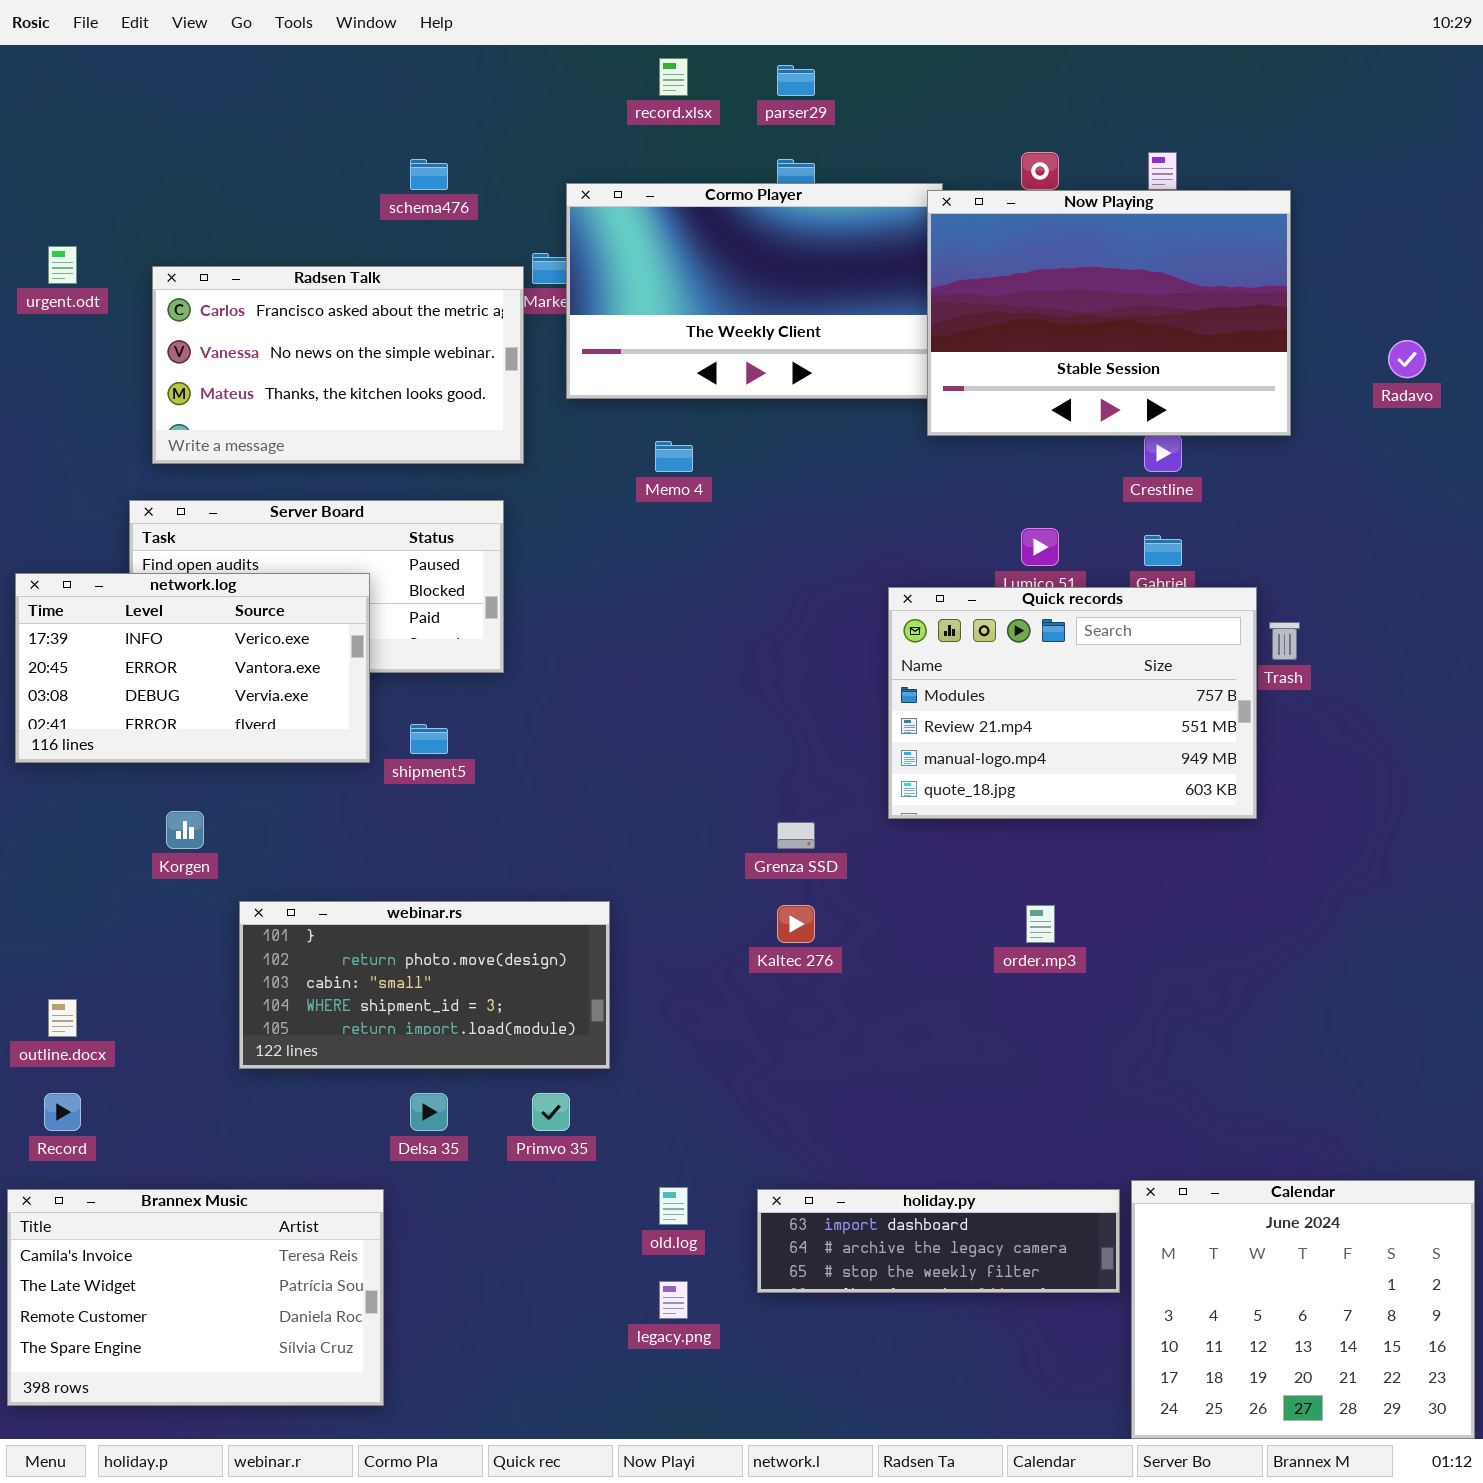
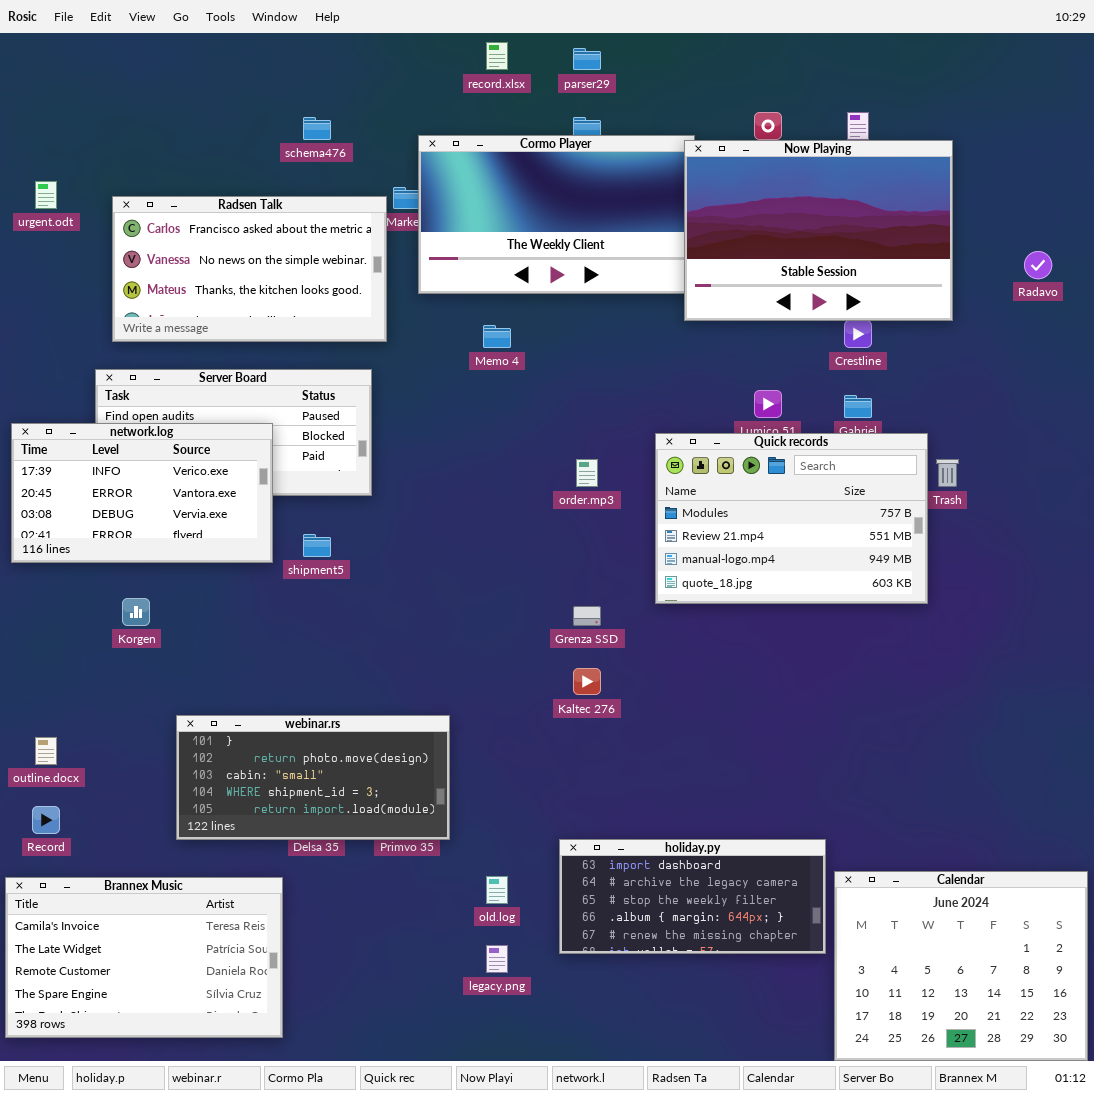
webinar.rs: [239,901,610,1069] -> [176,715,450,840], moved
order.mp3: [1026,905,1055,943] -> [576,459,598,487], moved
holiday.py: [757,1189,1120,1293] -> [559,839,826,954], resized

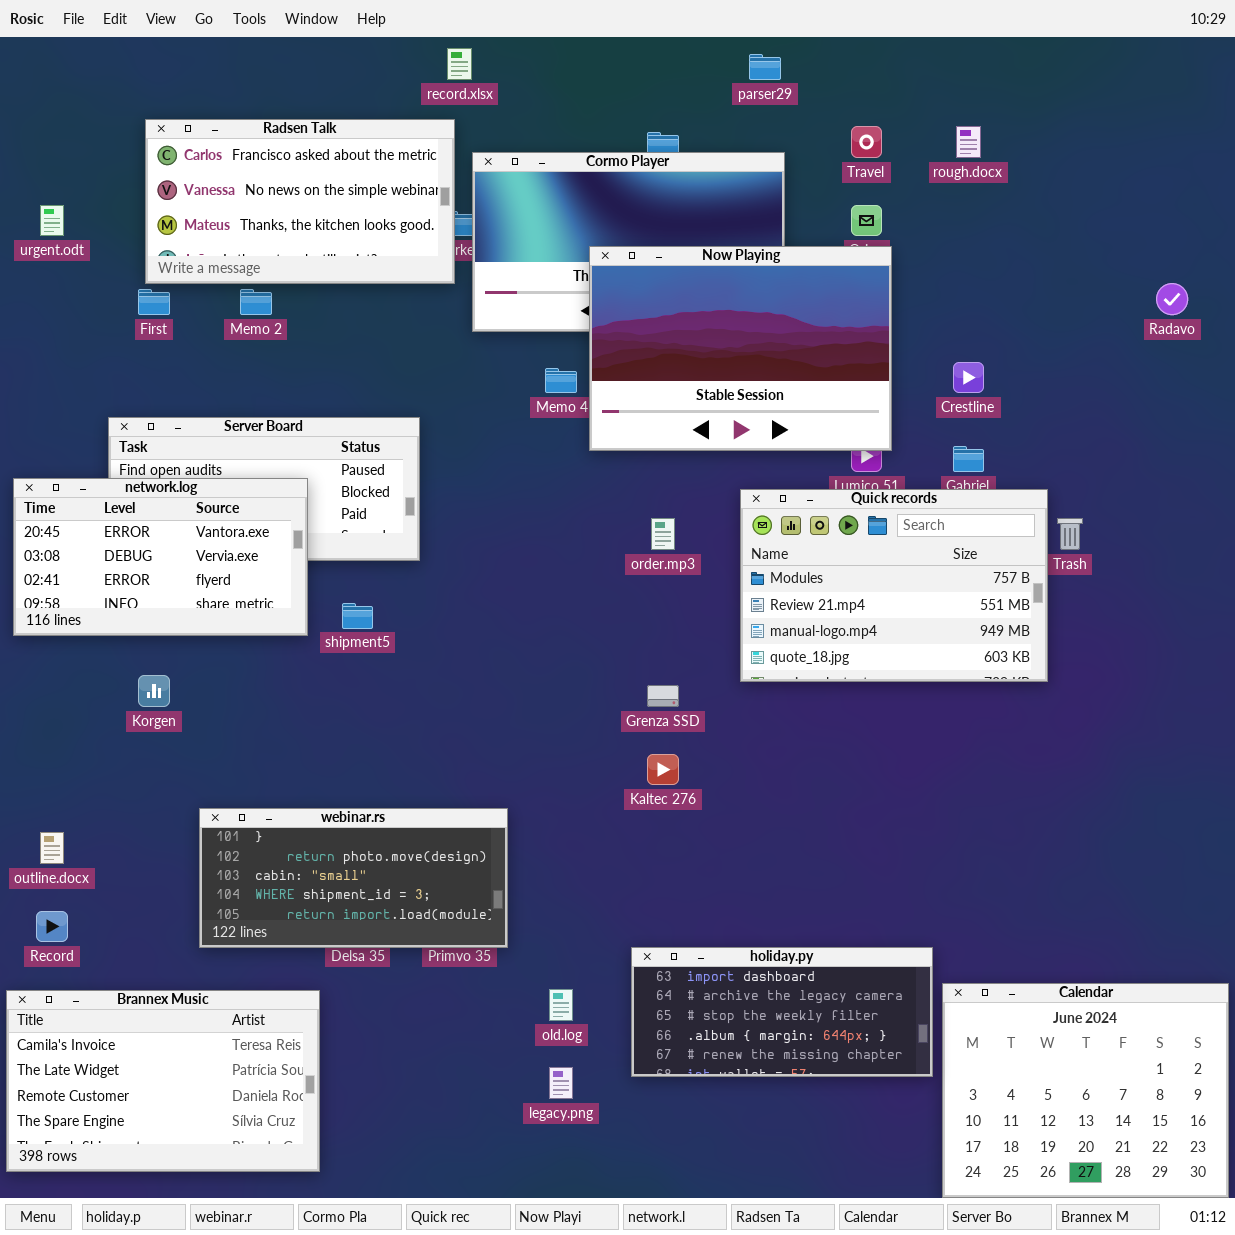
record.xlsx: [486,42,508,70] -> [447,48,472,80], moved
parser29: [573,48,601,70] -> [749,54,781,80], moved
Now Playing: [684,140,953,321] -> [589,246,892,451], moved
Radsen Talk: [112,196,387,342] -> [145,119,455,284], moved
network.log: [11,423,273,563] -> [13,478,308,636], scrolled down 1 row

